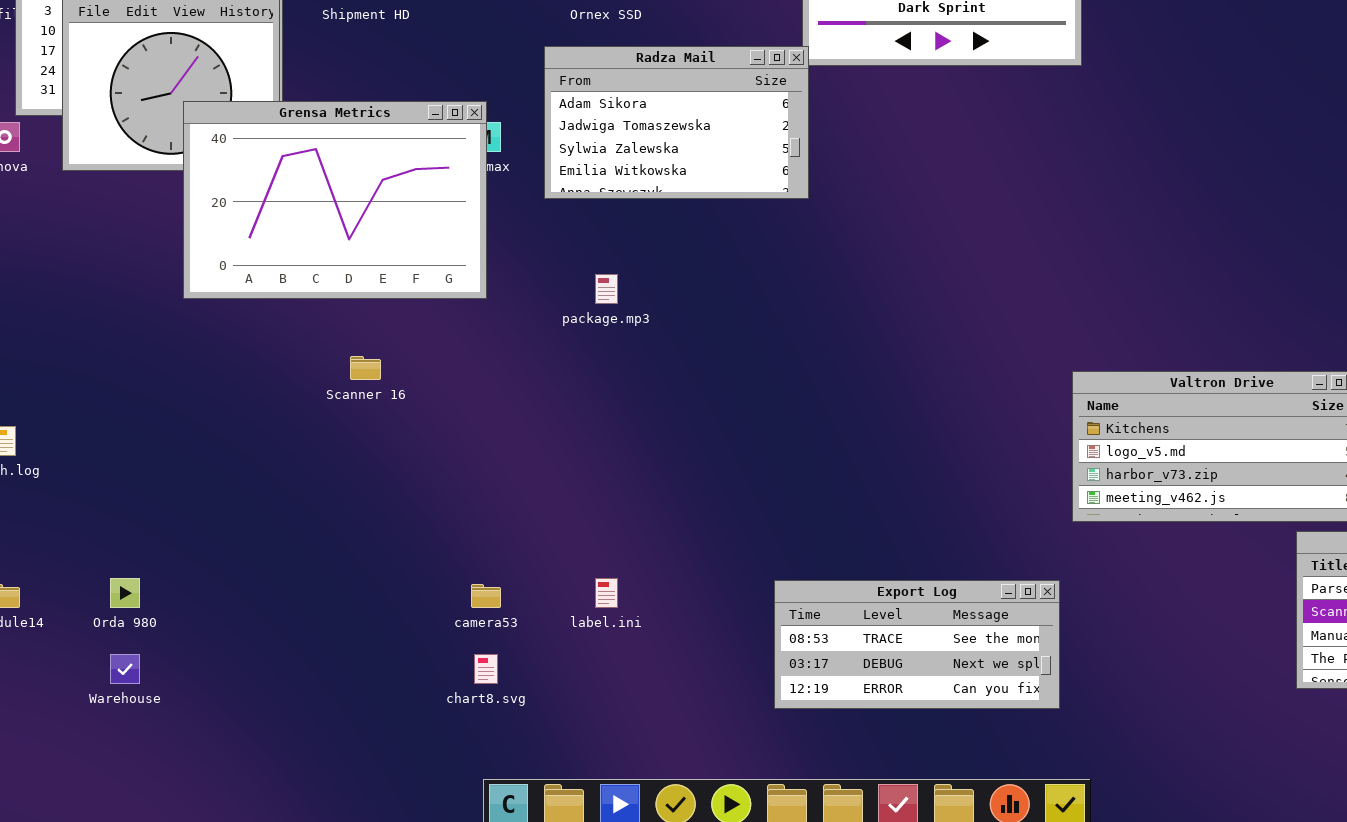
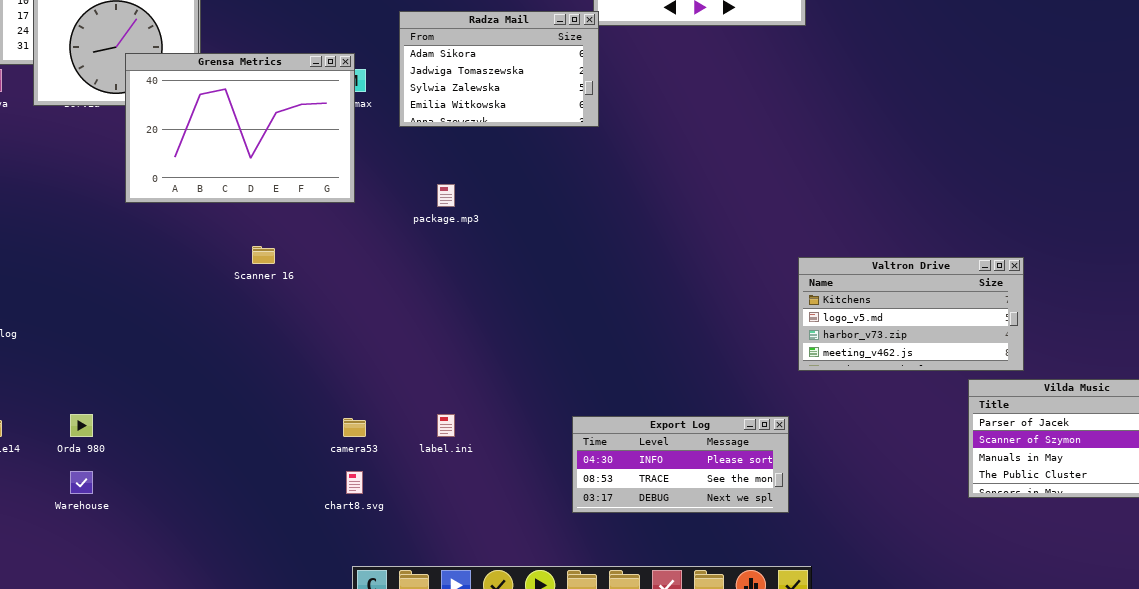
Export Log: [774,580,1060,709] -> [572,416,789,513], scrolled up 1 row

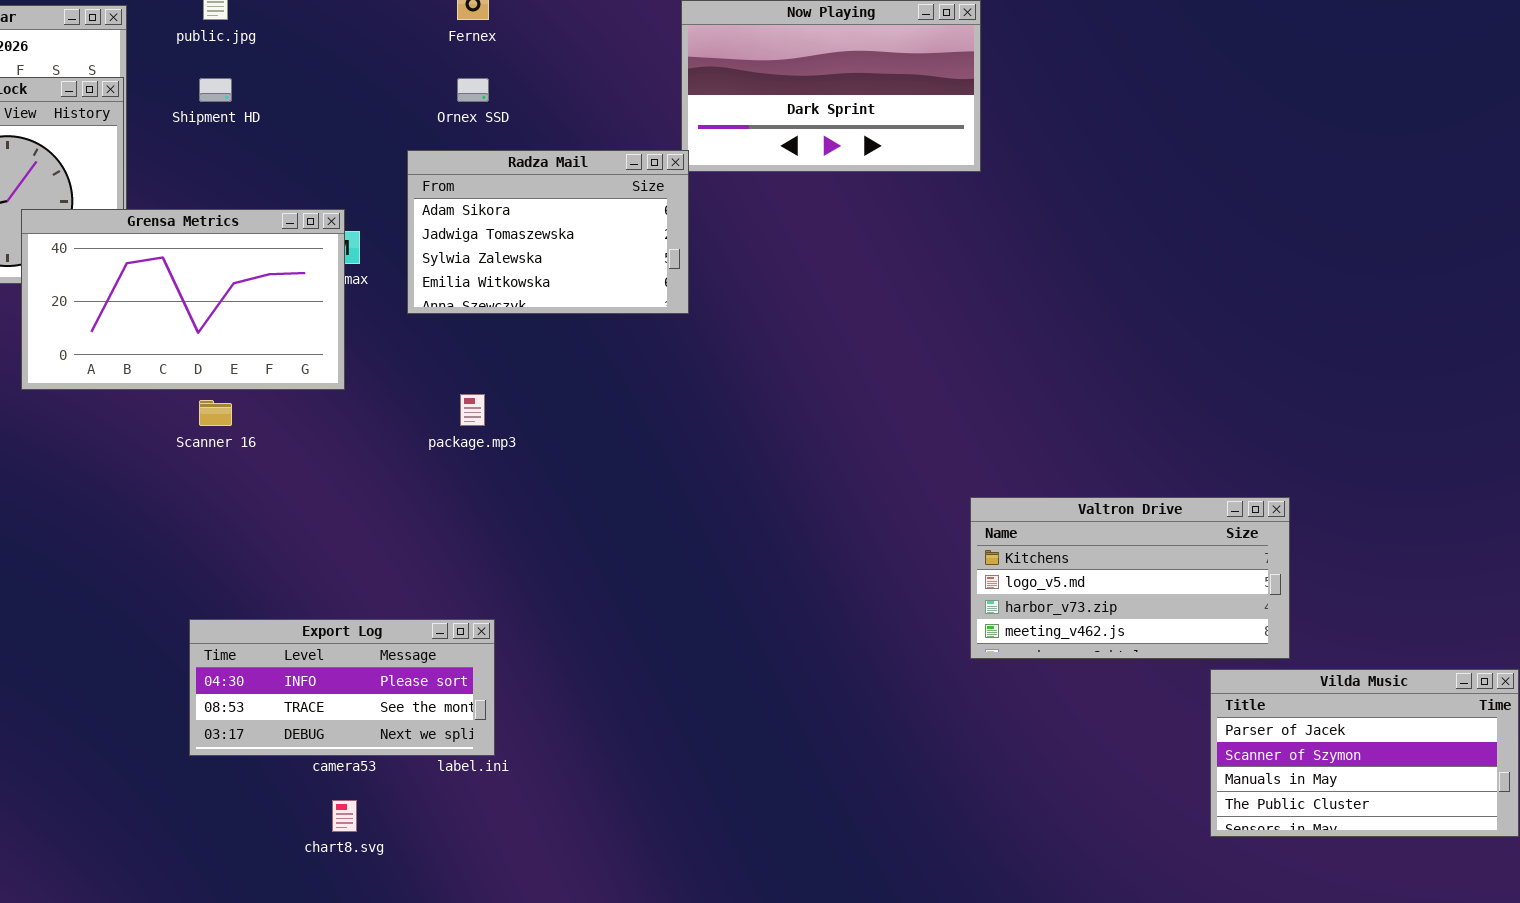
Grensa Metrics: [125,53,355,203] -> [21,209,345,390], resized
Scanner 16: [252,246,275,264] -> [199,400,232,426], moved
Export Log: [572,416,789,513] -> [189,619,495,756], moved

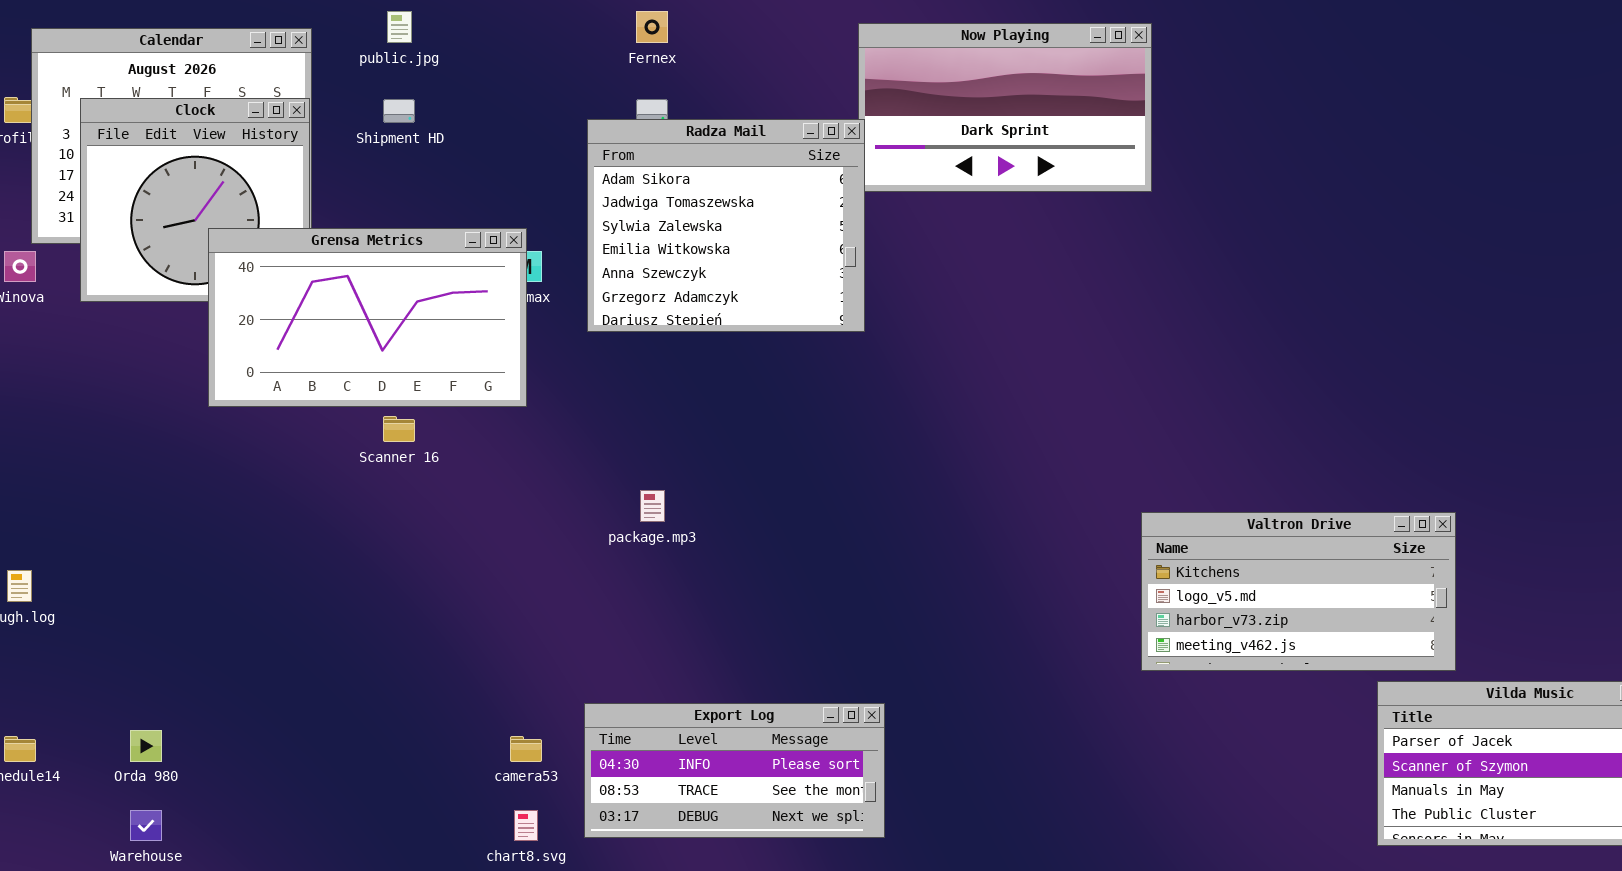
Radza Mail: [407,150,689,314] -> [587,119,865,332], resized
package.mp3: [460,394,485,426] -> [640,490,665,522], moved
Export Log: [189,619,495,756] -> [584,703,885,838], moved

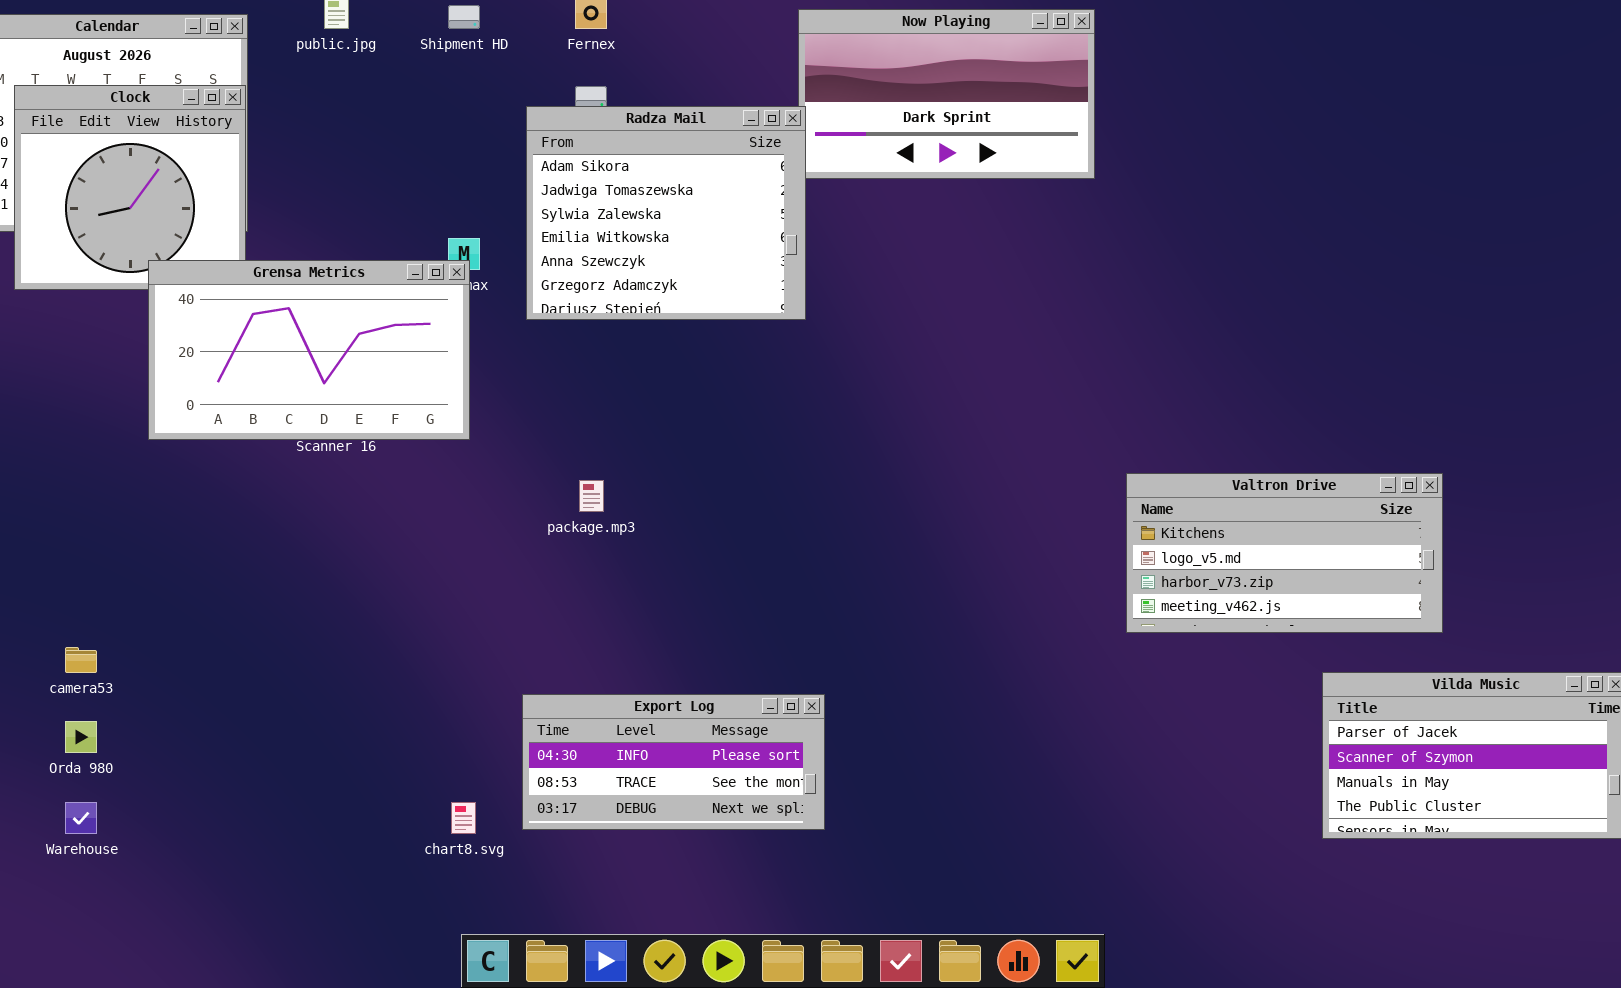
Shipment HD: [383,99,415,123] -> [448,5,480,29], moved
Grensa Metrics: [208,228,527,407] -> [148,260,470,440], moved
Valtron Drive: [1141,512,1456,671] -> [1126,473,1443,633], moved
camera53: [510,736,542,762] -> [65,647,97,673], moved

